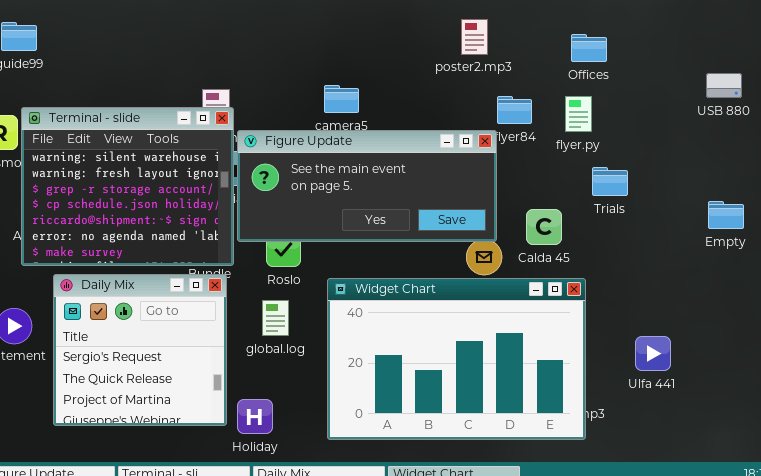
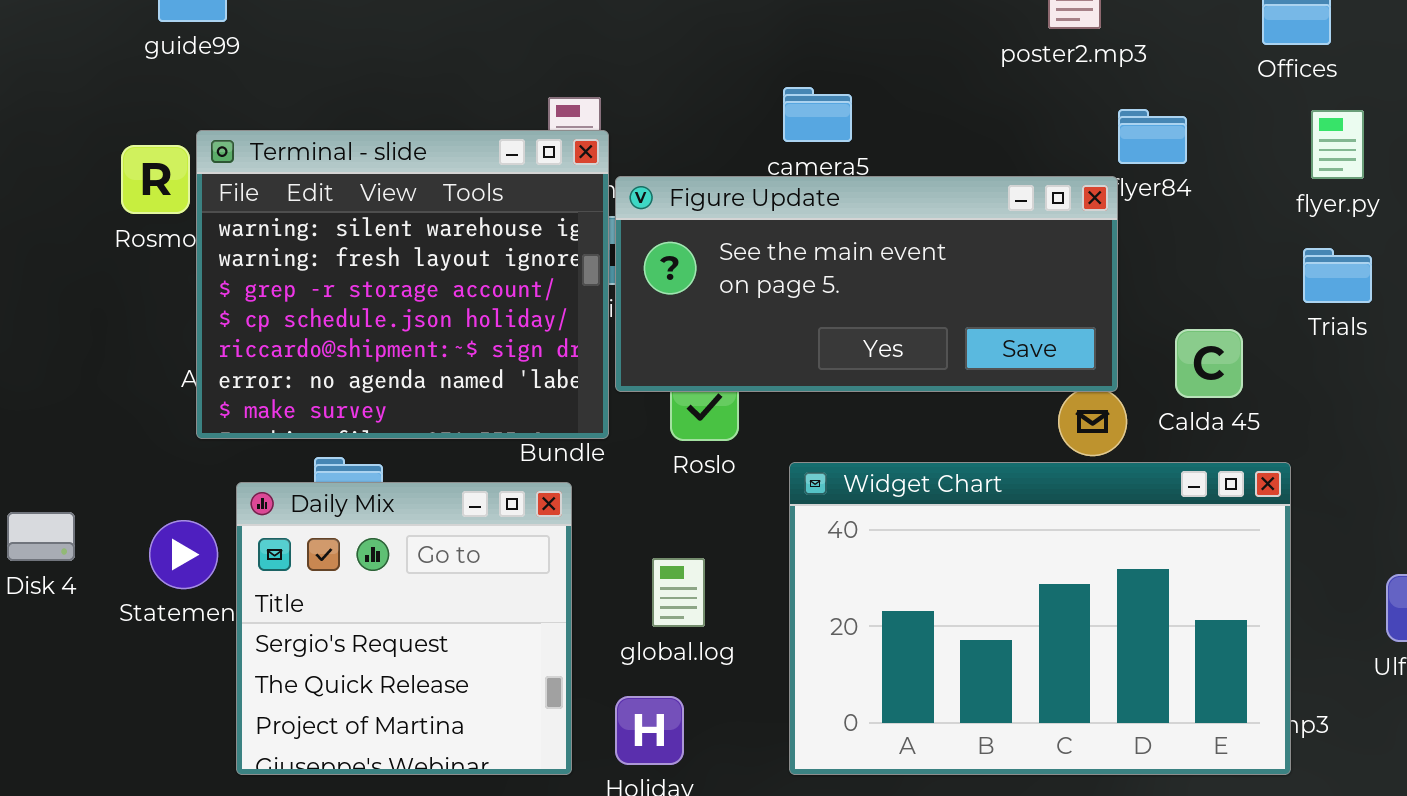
flyer.py: [565,96,592,132] -> [1311,110,1364,179], moved
Daily Mix: [53,274,227,426] -> [236,482,572,775], moved
global.log: [262,300,289,336] -> [652,558,705,627], moved

